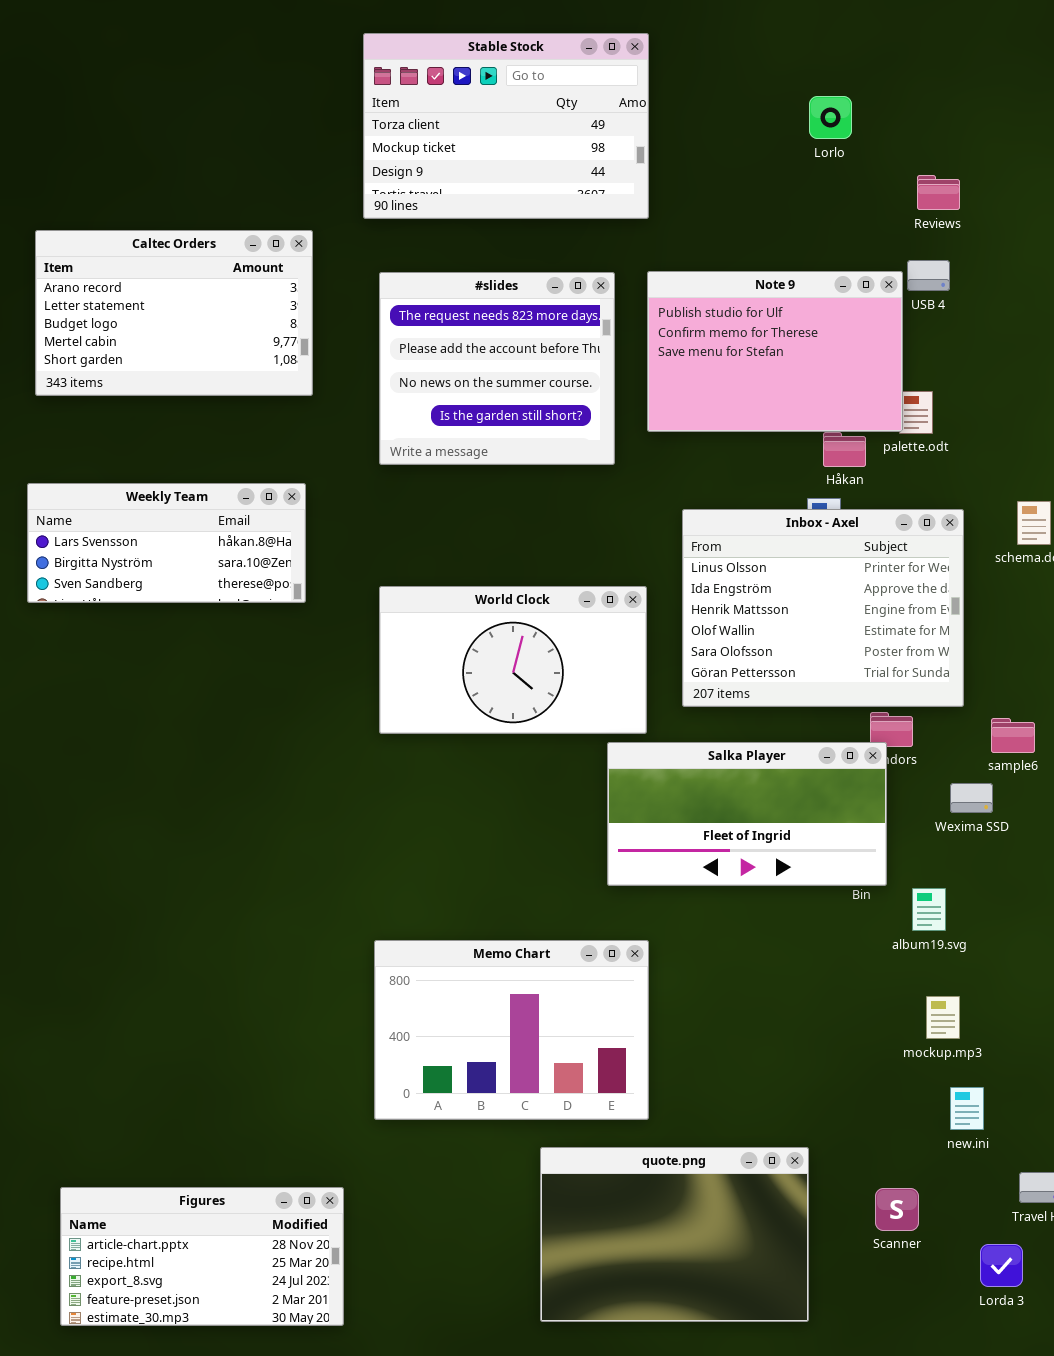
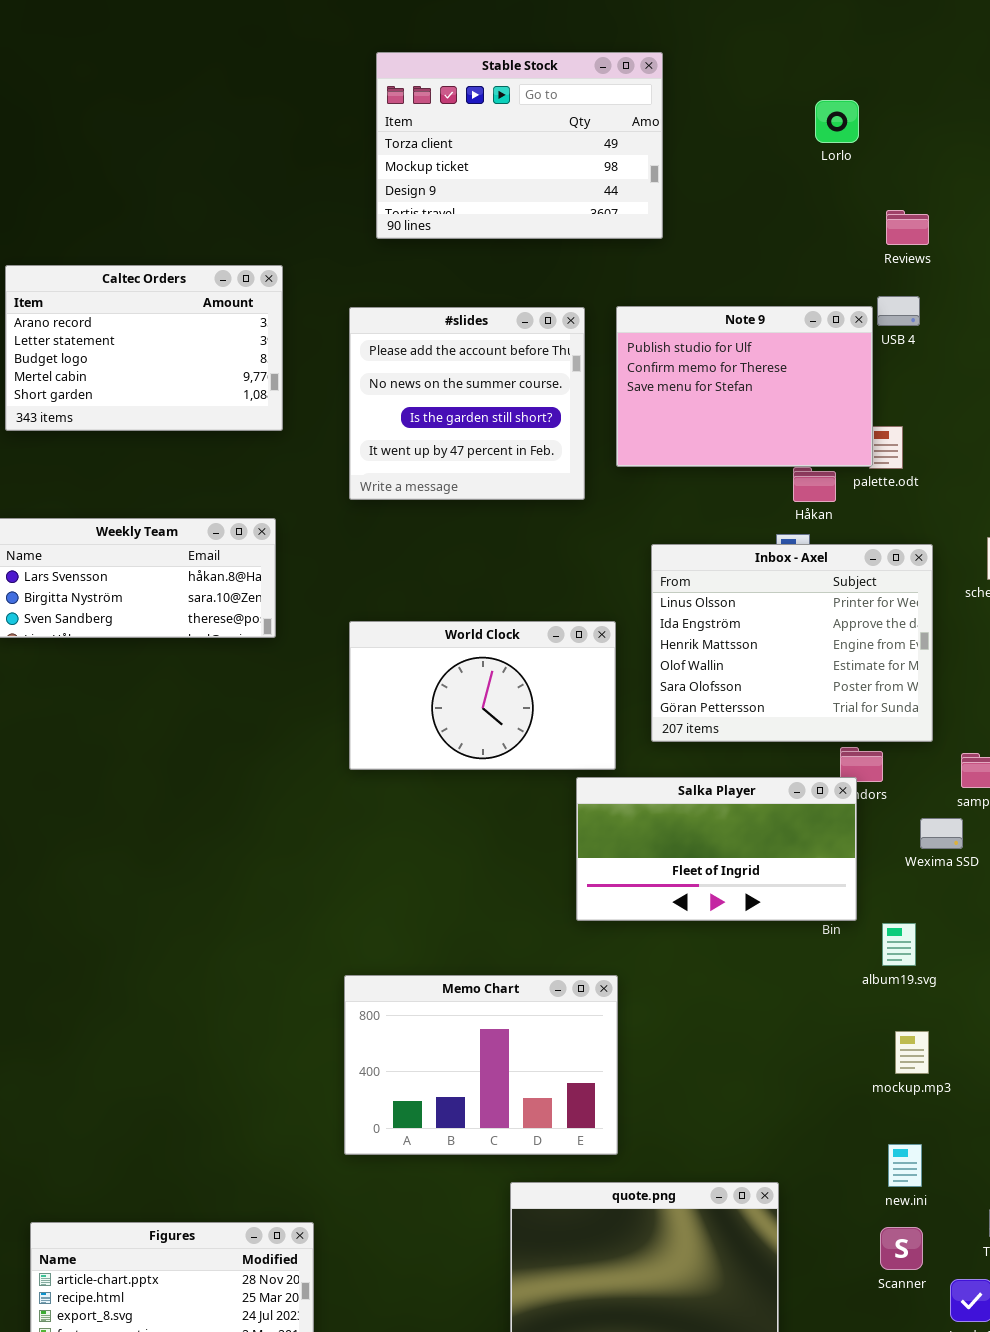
Stable Stock: [363,33,649,219] -> [376,52,663,239], moved
Lorlo: [809,96,852,139] -> [815,100,859,143], moved
#slides: [379,272,615,465] -> [349,307,585,500], scrolled down 1 row
new.ini: [950,1087,984,1130] -> [888,1144,922,1187], moved
Scanner: [875,1188,919,1231] -> [880,1227,923,1270], moved

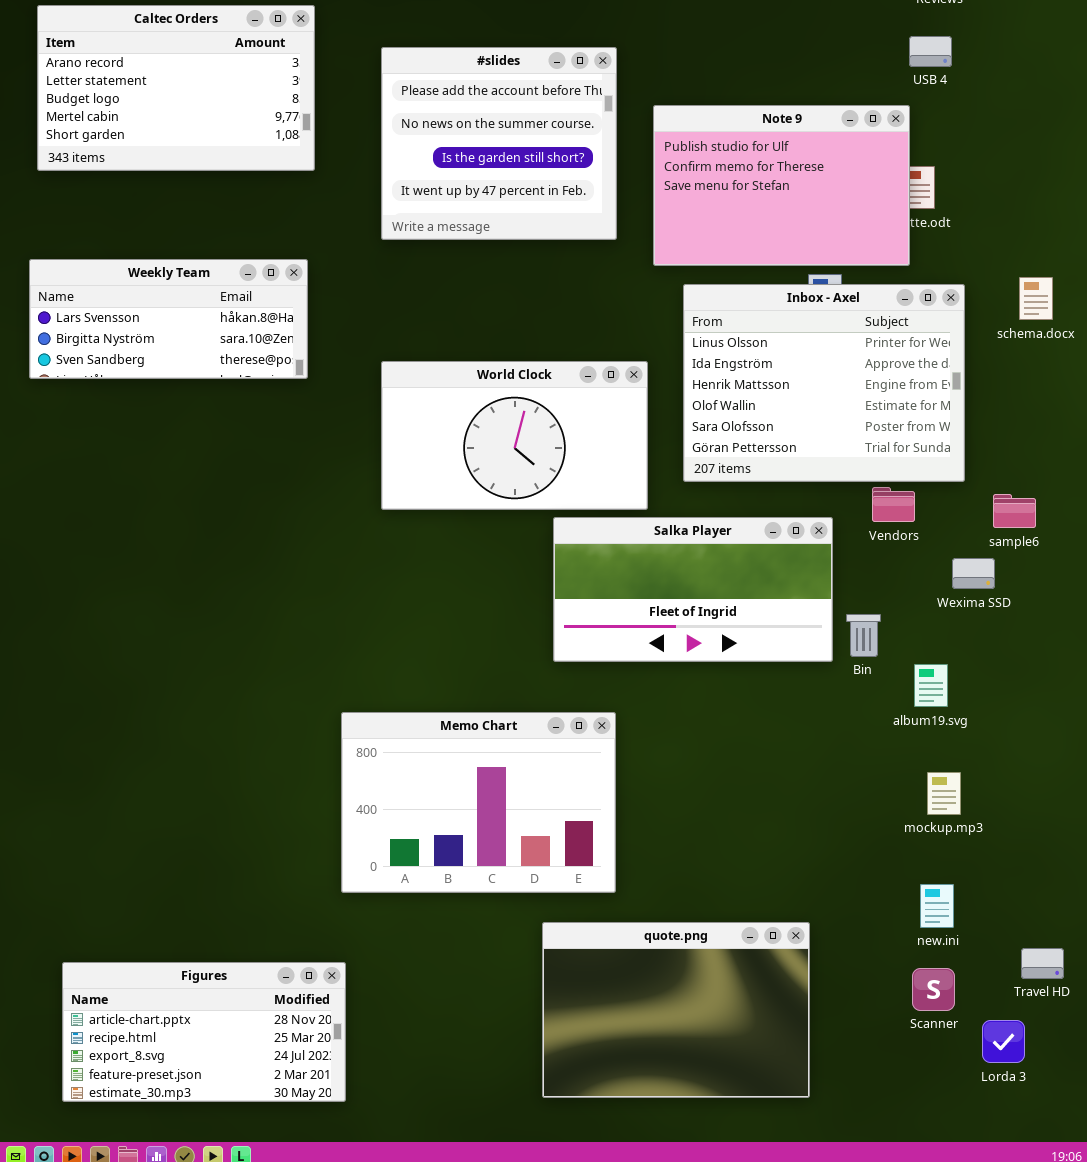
Note 9: [616,306,873,467] -> [653,105,910,266], moved
Salka Player: [576,777,857,921] -> [553,517,833,662], moved
Memo Chart: [344,975,618,1155] -> [341,712,616,893], moved

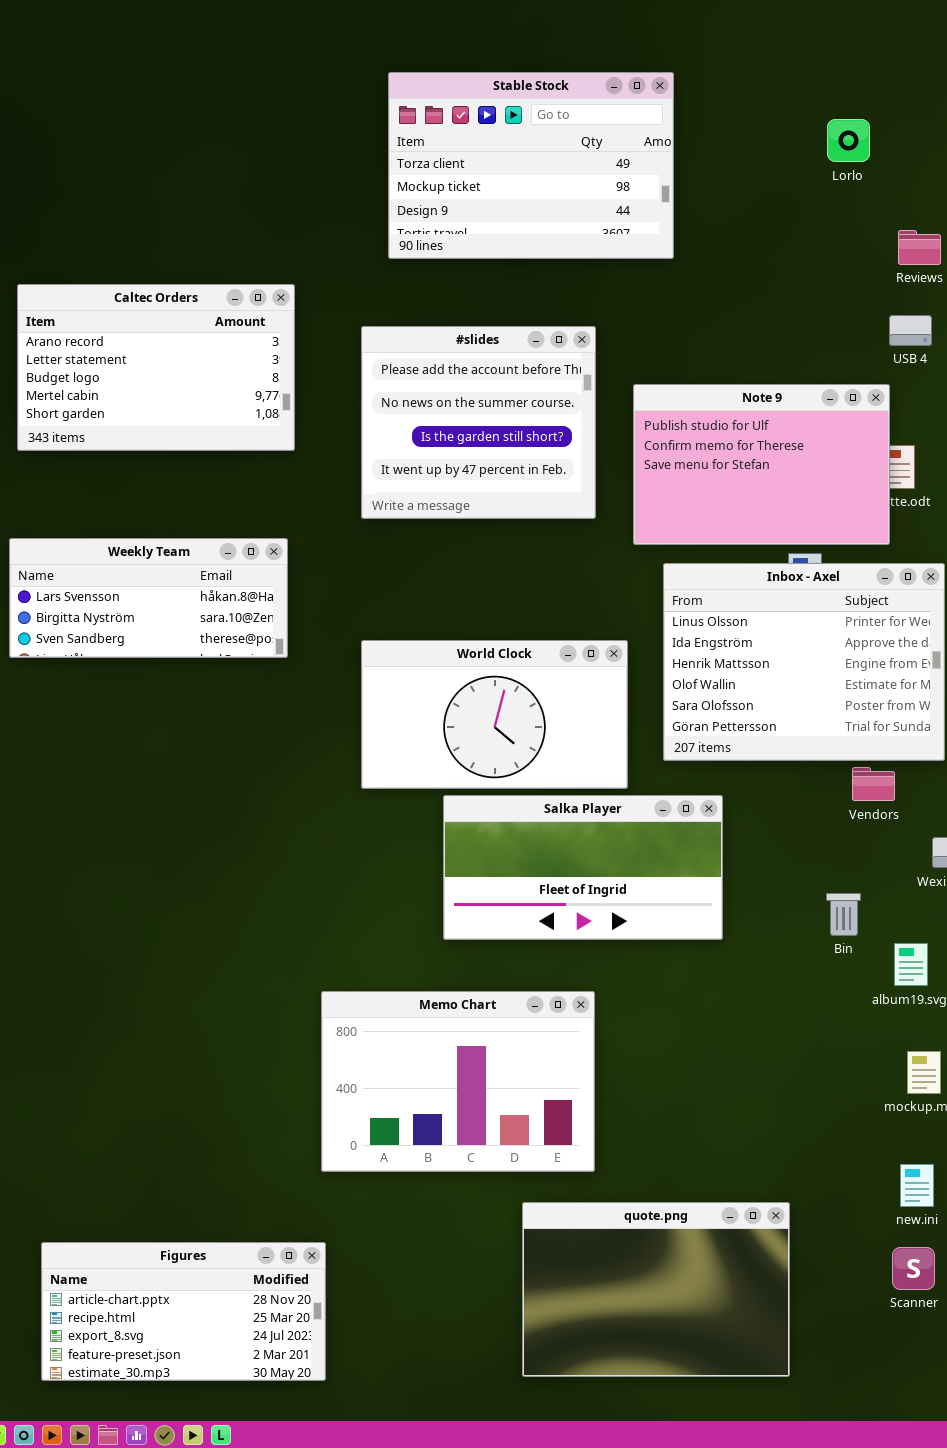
Salka Player: [553,517,833,662] -> [443,795,723,940], moved

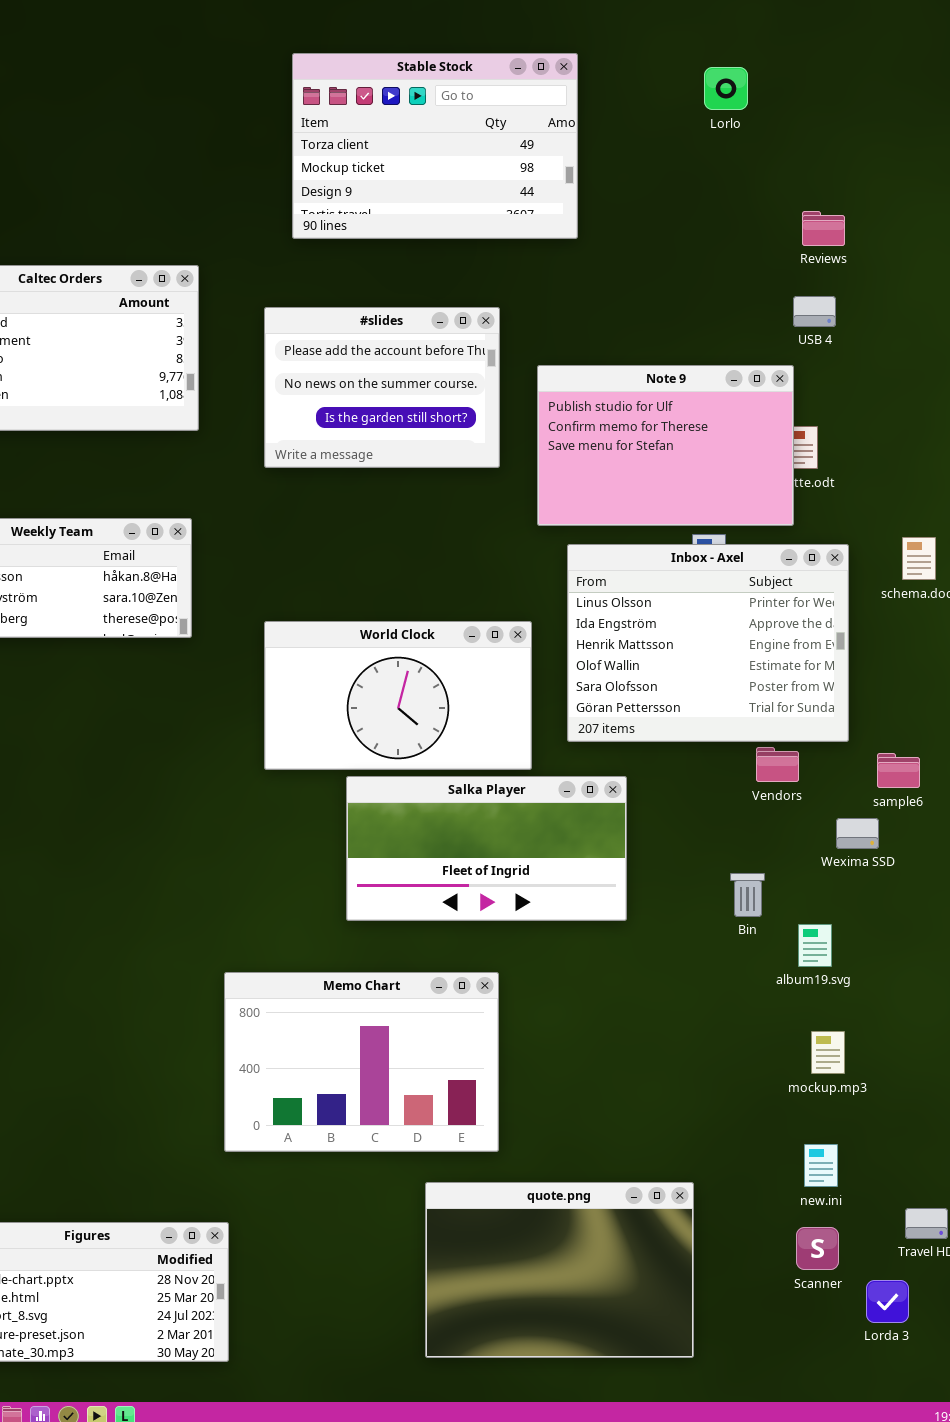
Lorlo: [827,119,870,162] -> [704,67,748,110], moved
#slides: [361,326,596,519] -> [264,307,500,468], resized

